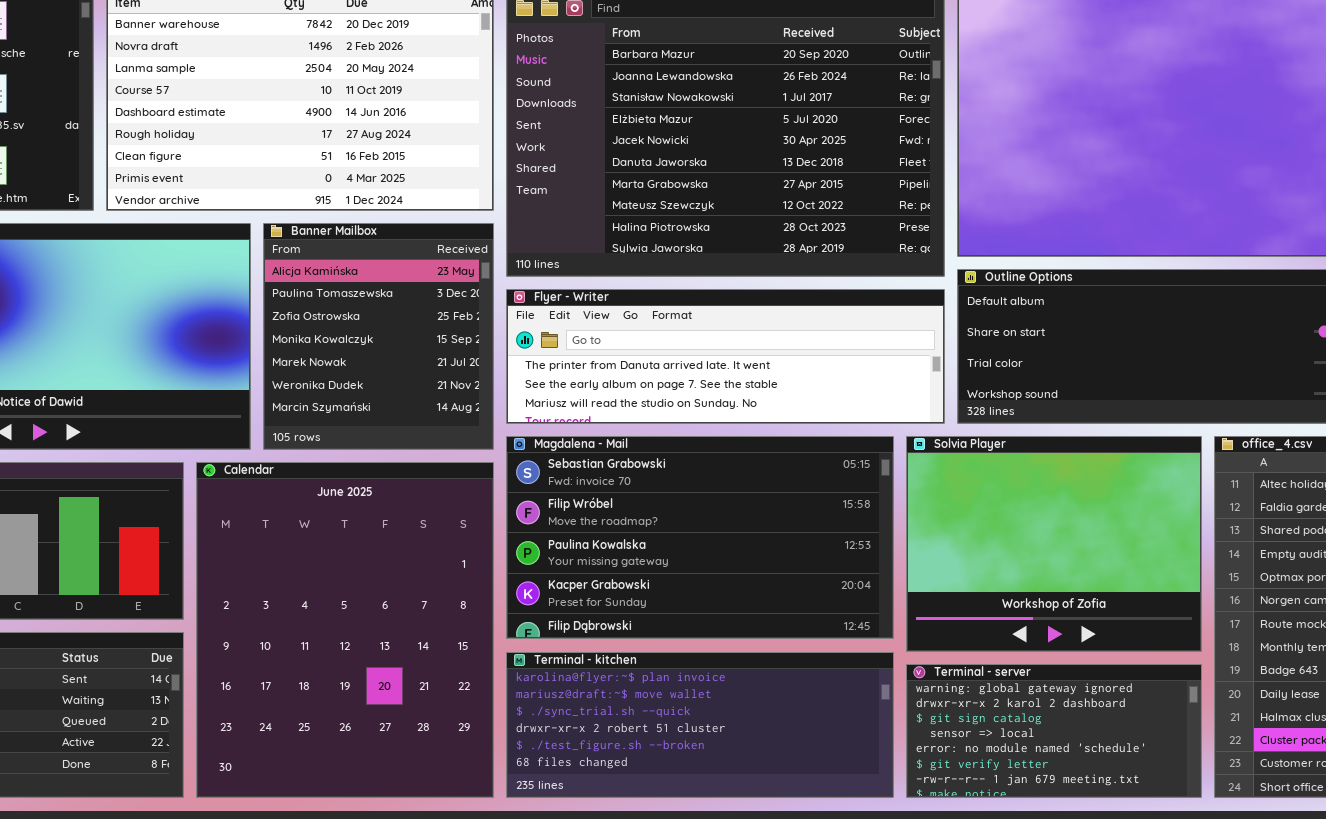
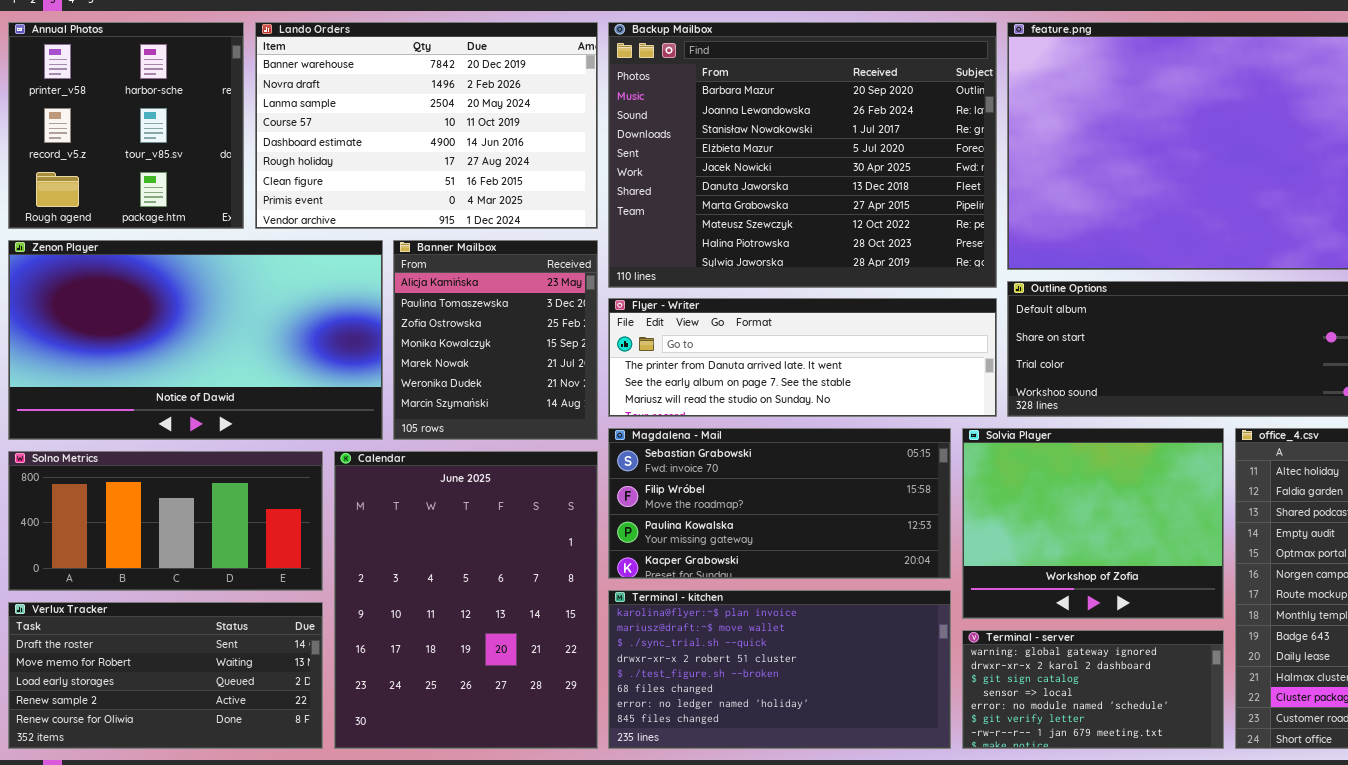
Magdalena - Mail: [506,436,894,639] -> [608,428,951,579], resized
Terminal - kitchen: [506,652,894,798] -> [608,590,951,749], resized

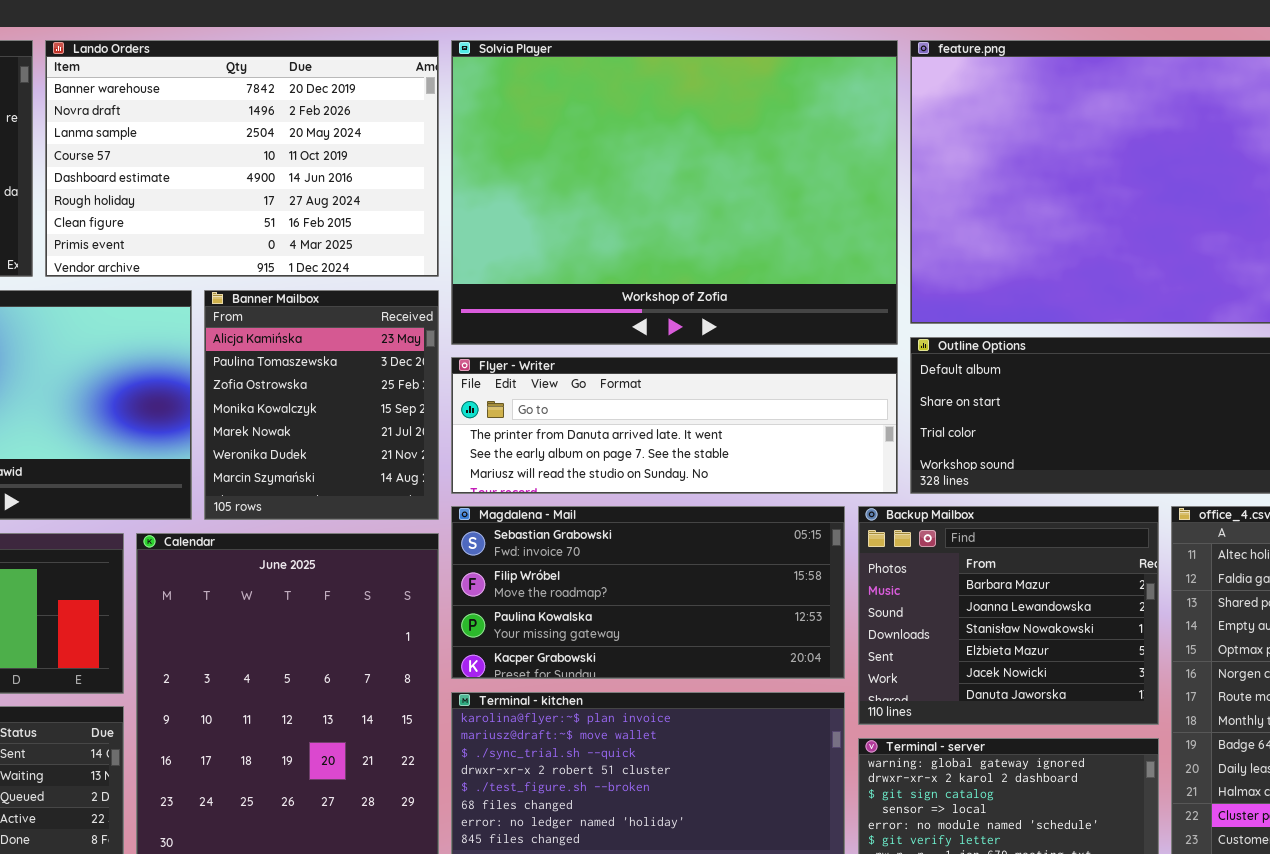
Backup Mailbox: [608,22,997,288] -> [858,506,1159,725], moved, resized
Solvia Player: [962,428,1224,619] -> [451,40,898,345], moved, resized

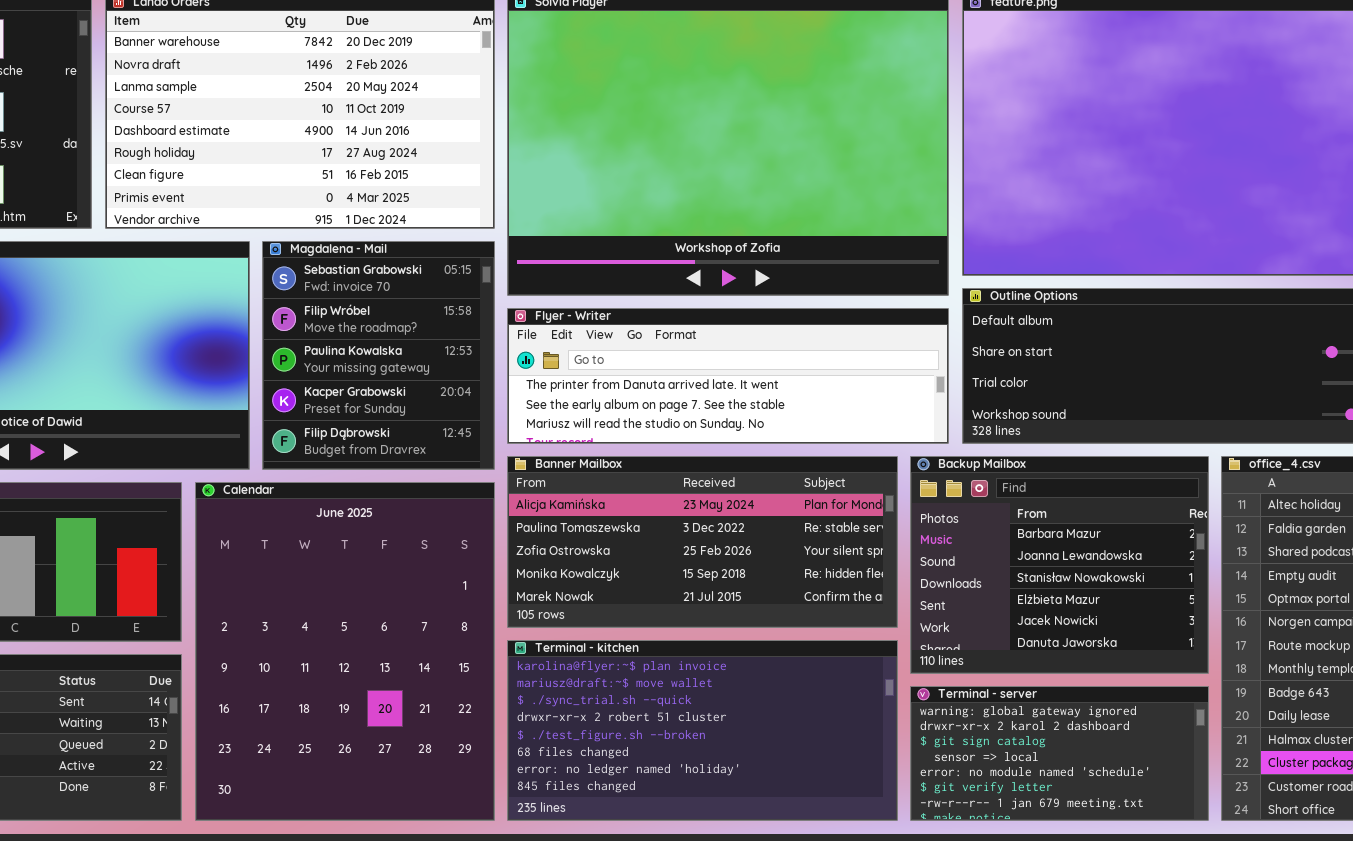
Banner Mailbox: [204,290,439,520] -> [507,456,898,628], moved, resized
Magdalena - Mail: [451,506,845,679] -> [262,241,495,470], moved, resized

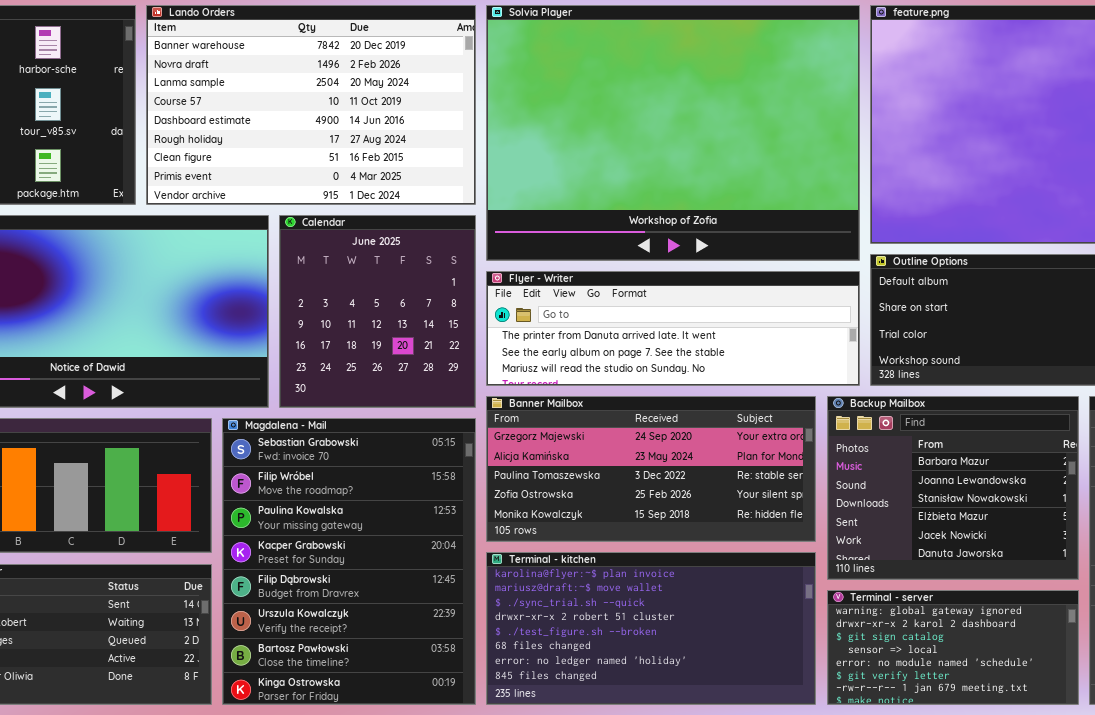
Magdalena - Mail: [262,241,495,470] -> [222,418,476,705], moved, resized
Banner Mailbox: [507,456,898,628] -> [486,396,816,542], scrolled up 1 row
Calendar: [195,482,495,821] -> [279,215,476,408], moved, resized

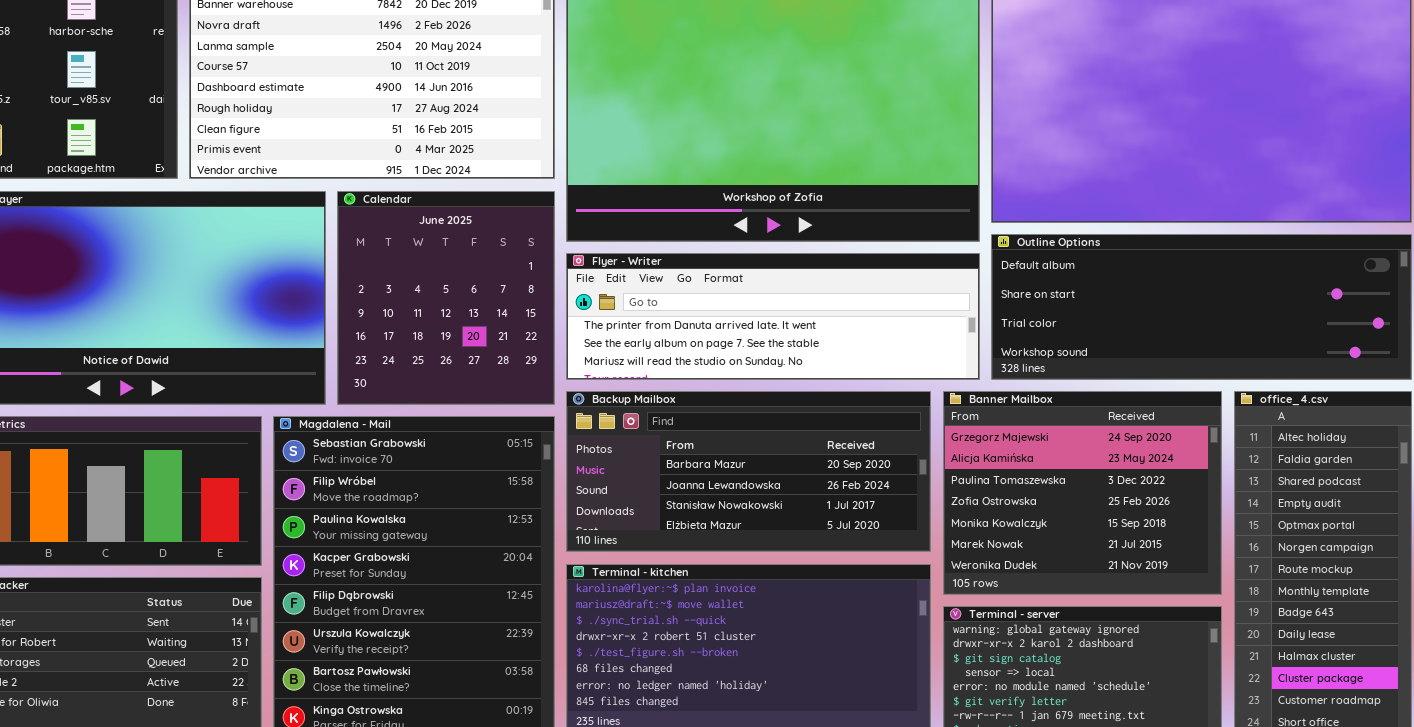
Banner Mailbox: [486,396,816,542] -> [943,391,1222,595], moved, resized
Backup Mailbox: [827,396,1079,580] -> [566,391,931,552], moved, resized

